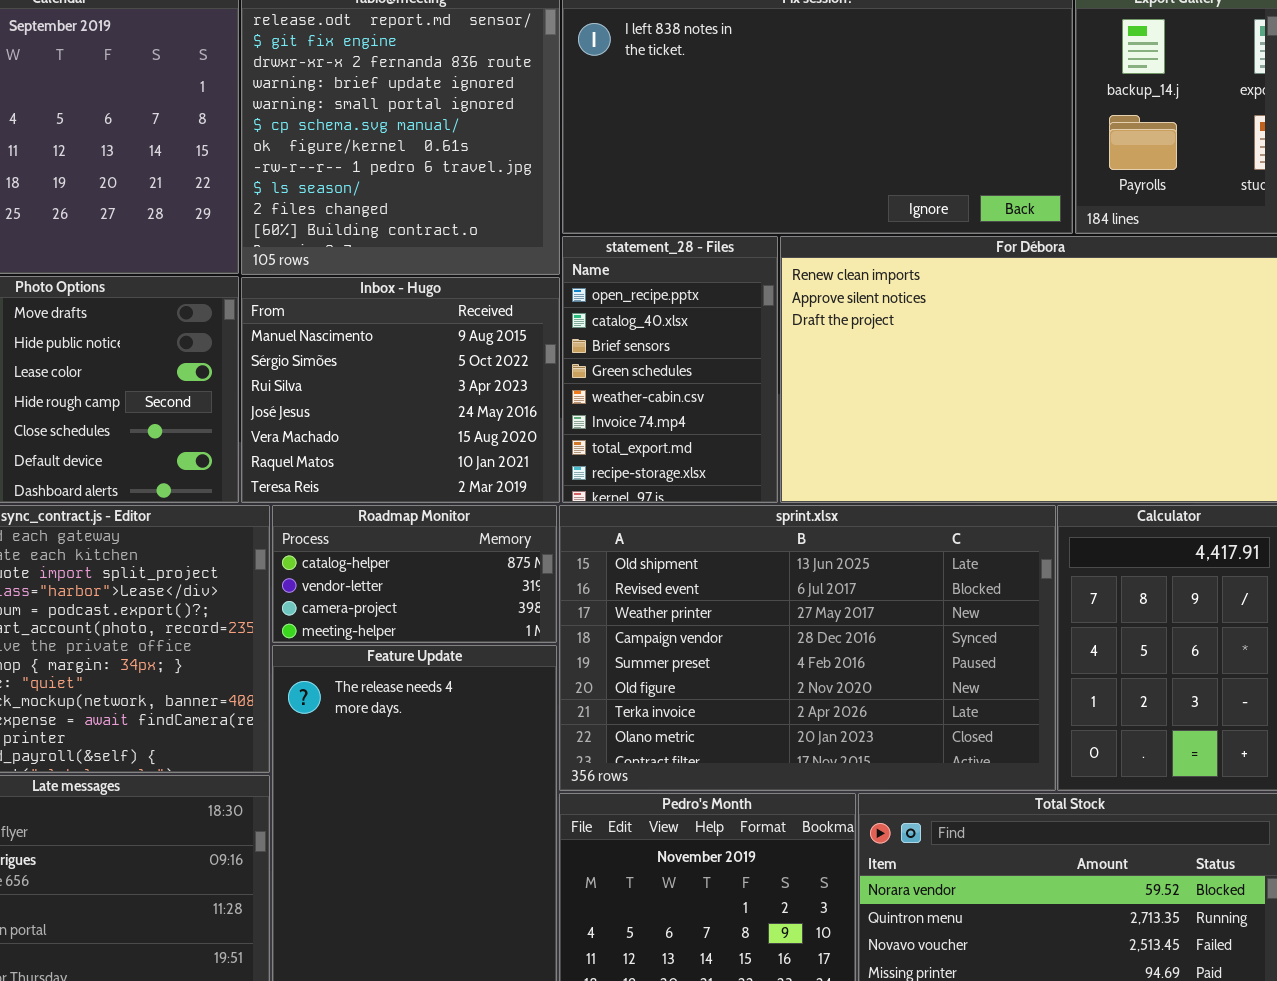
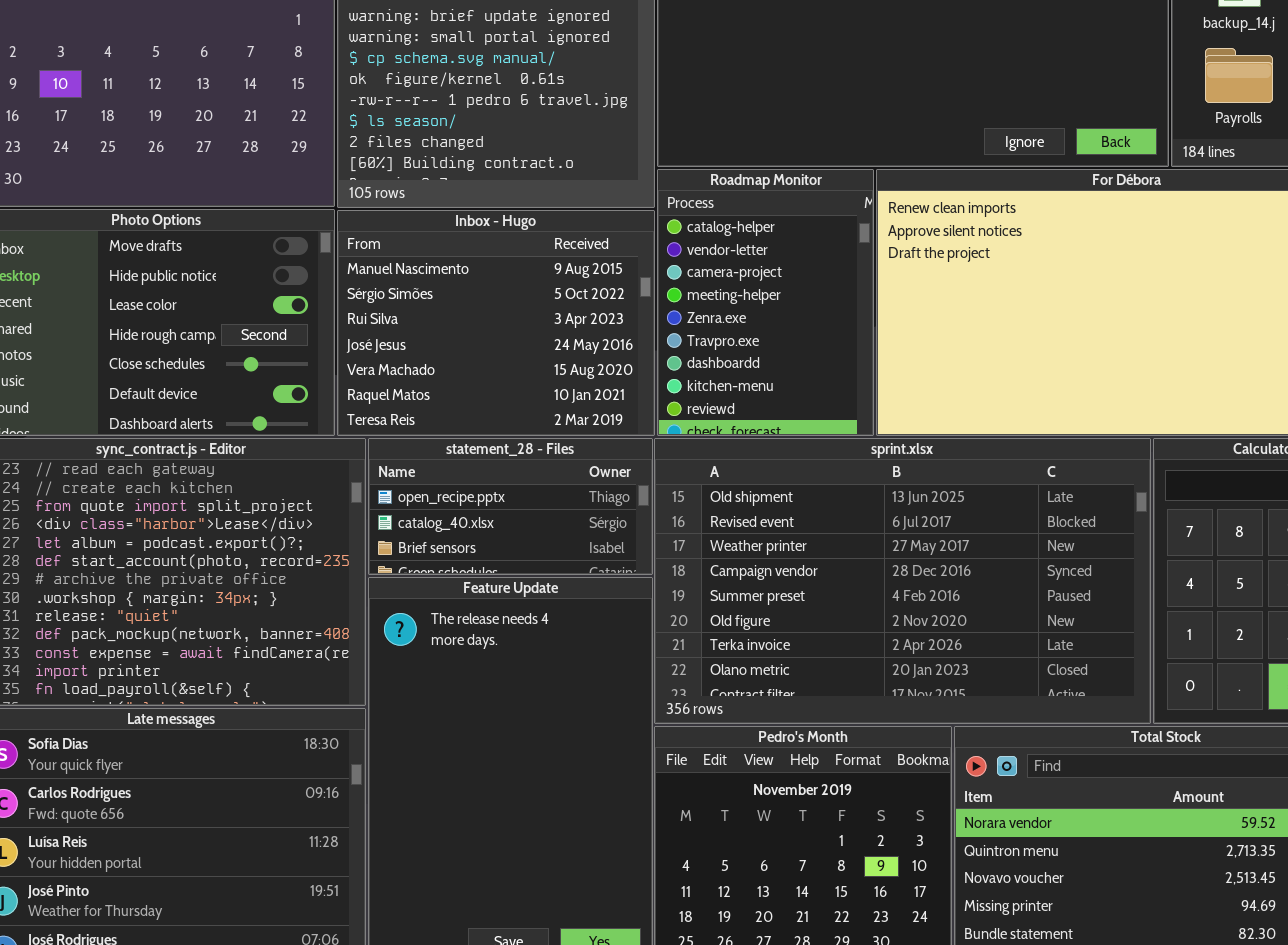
statement_28 - Files: [562,236,778,503] -> [368,438,653,575], moved, resized
Roadmap Monitor: [272,505,557,643] -> [657,169,874,436], moved, resized

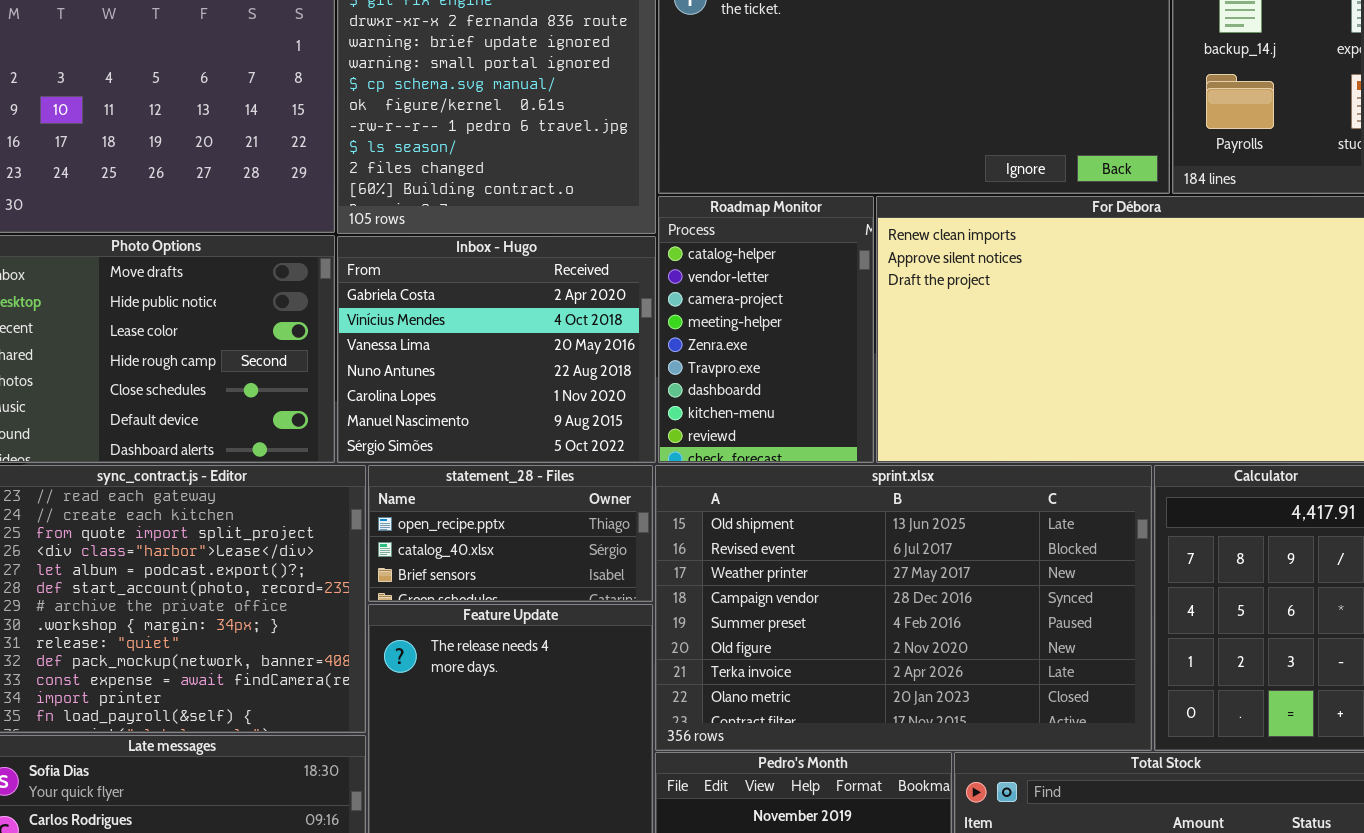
Inbox - Hugo: [337,210,655,436] -> [337,236,656,463], scrolled up 5 rows

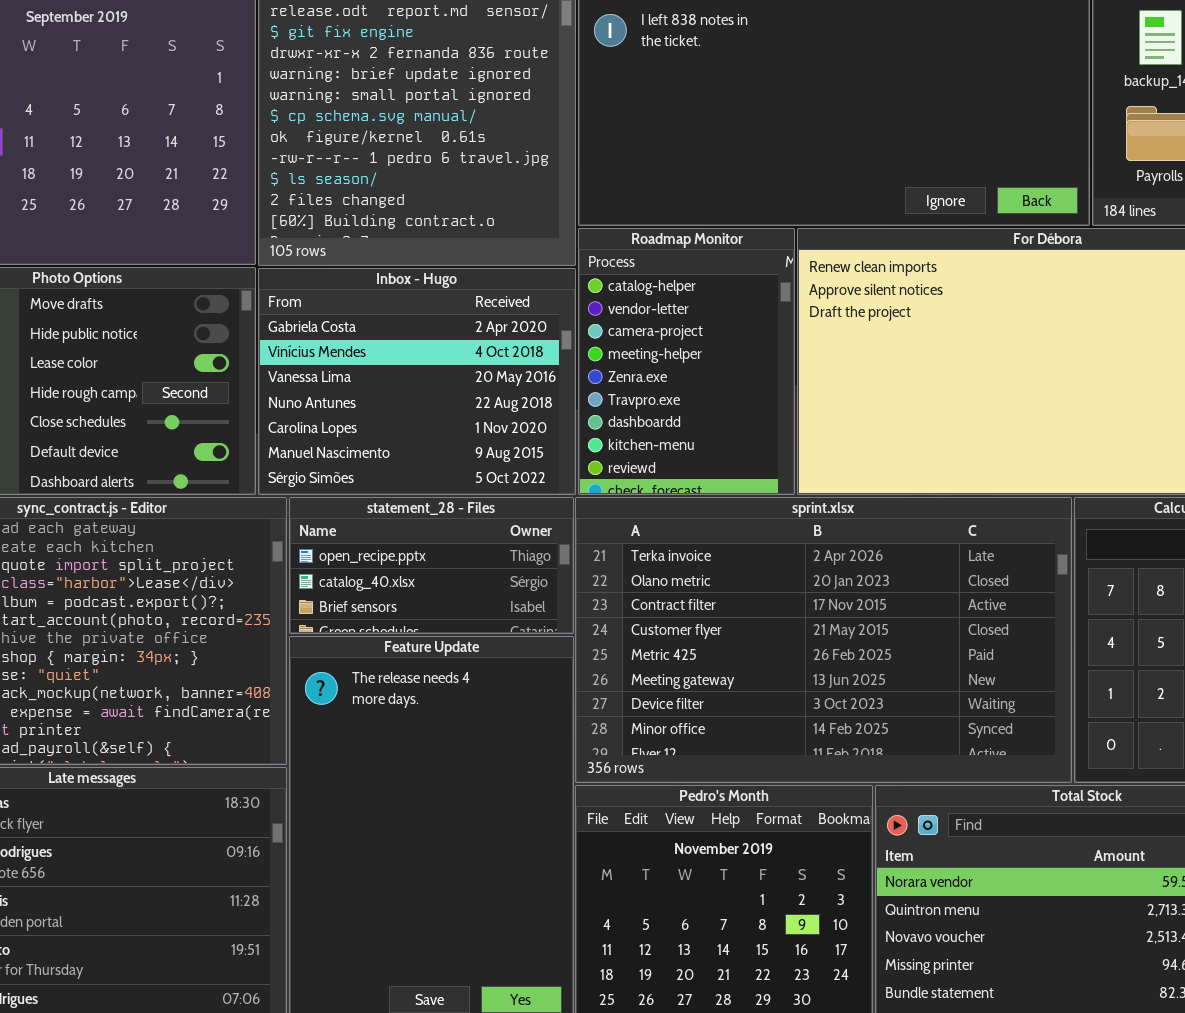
sprint.xlsx: [655,465,1152,751] -> [575,497,1072,783], scrolled down 6 rows

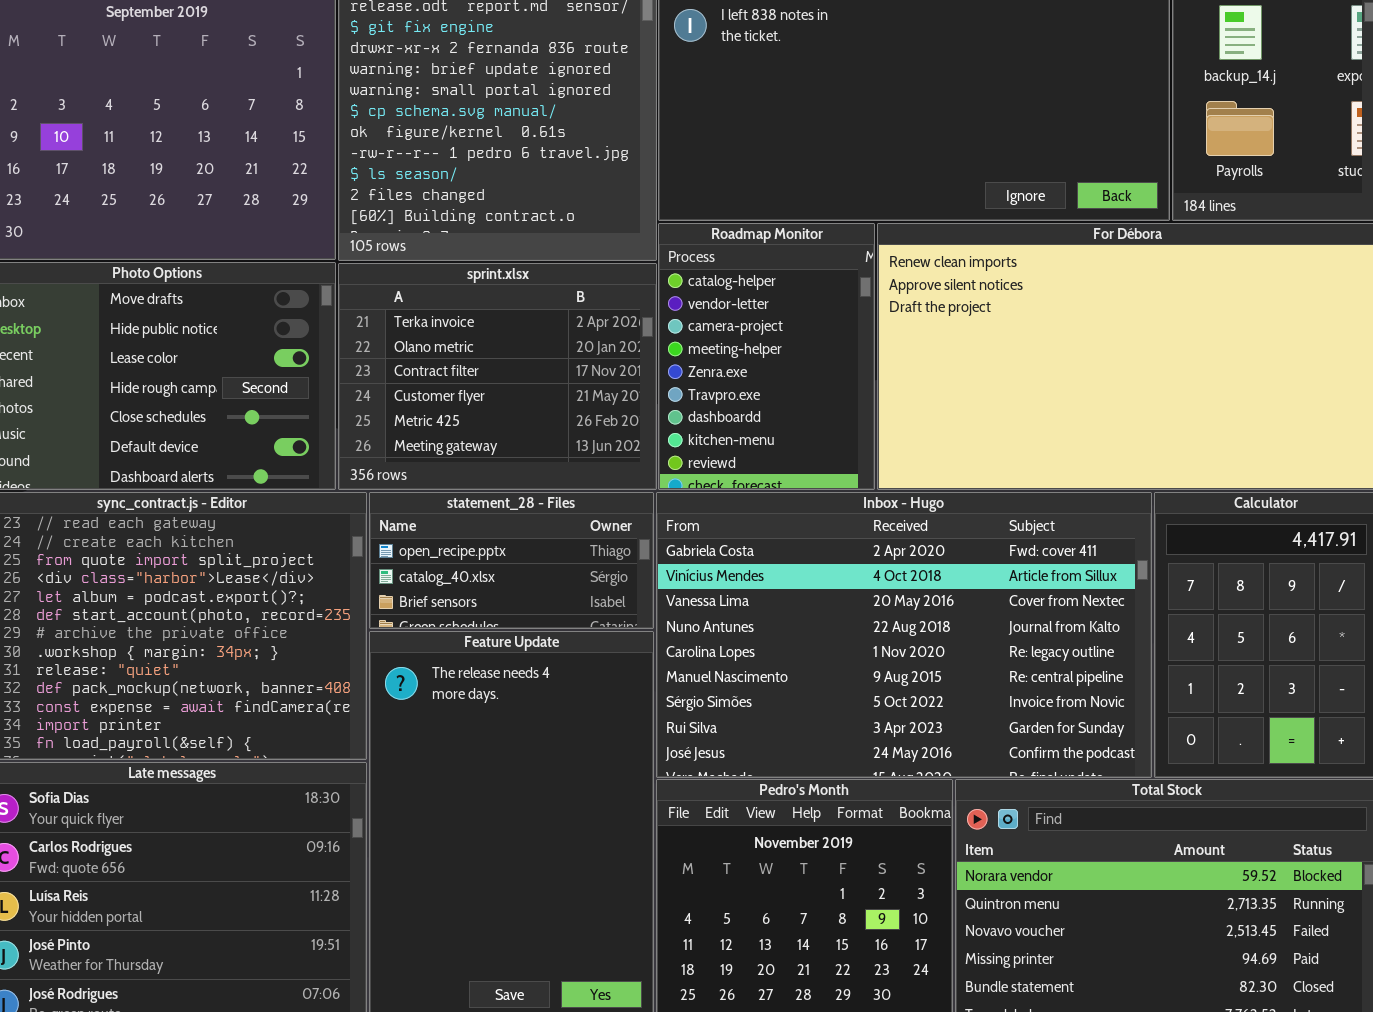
Inbox - Hugo: [258,268,576,495] -> [656,492,1152,778], moved, resized
sprint.xlsx: [575,497,1072,783] -> [338,263,657,490], moved, resized

